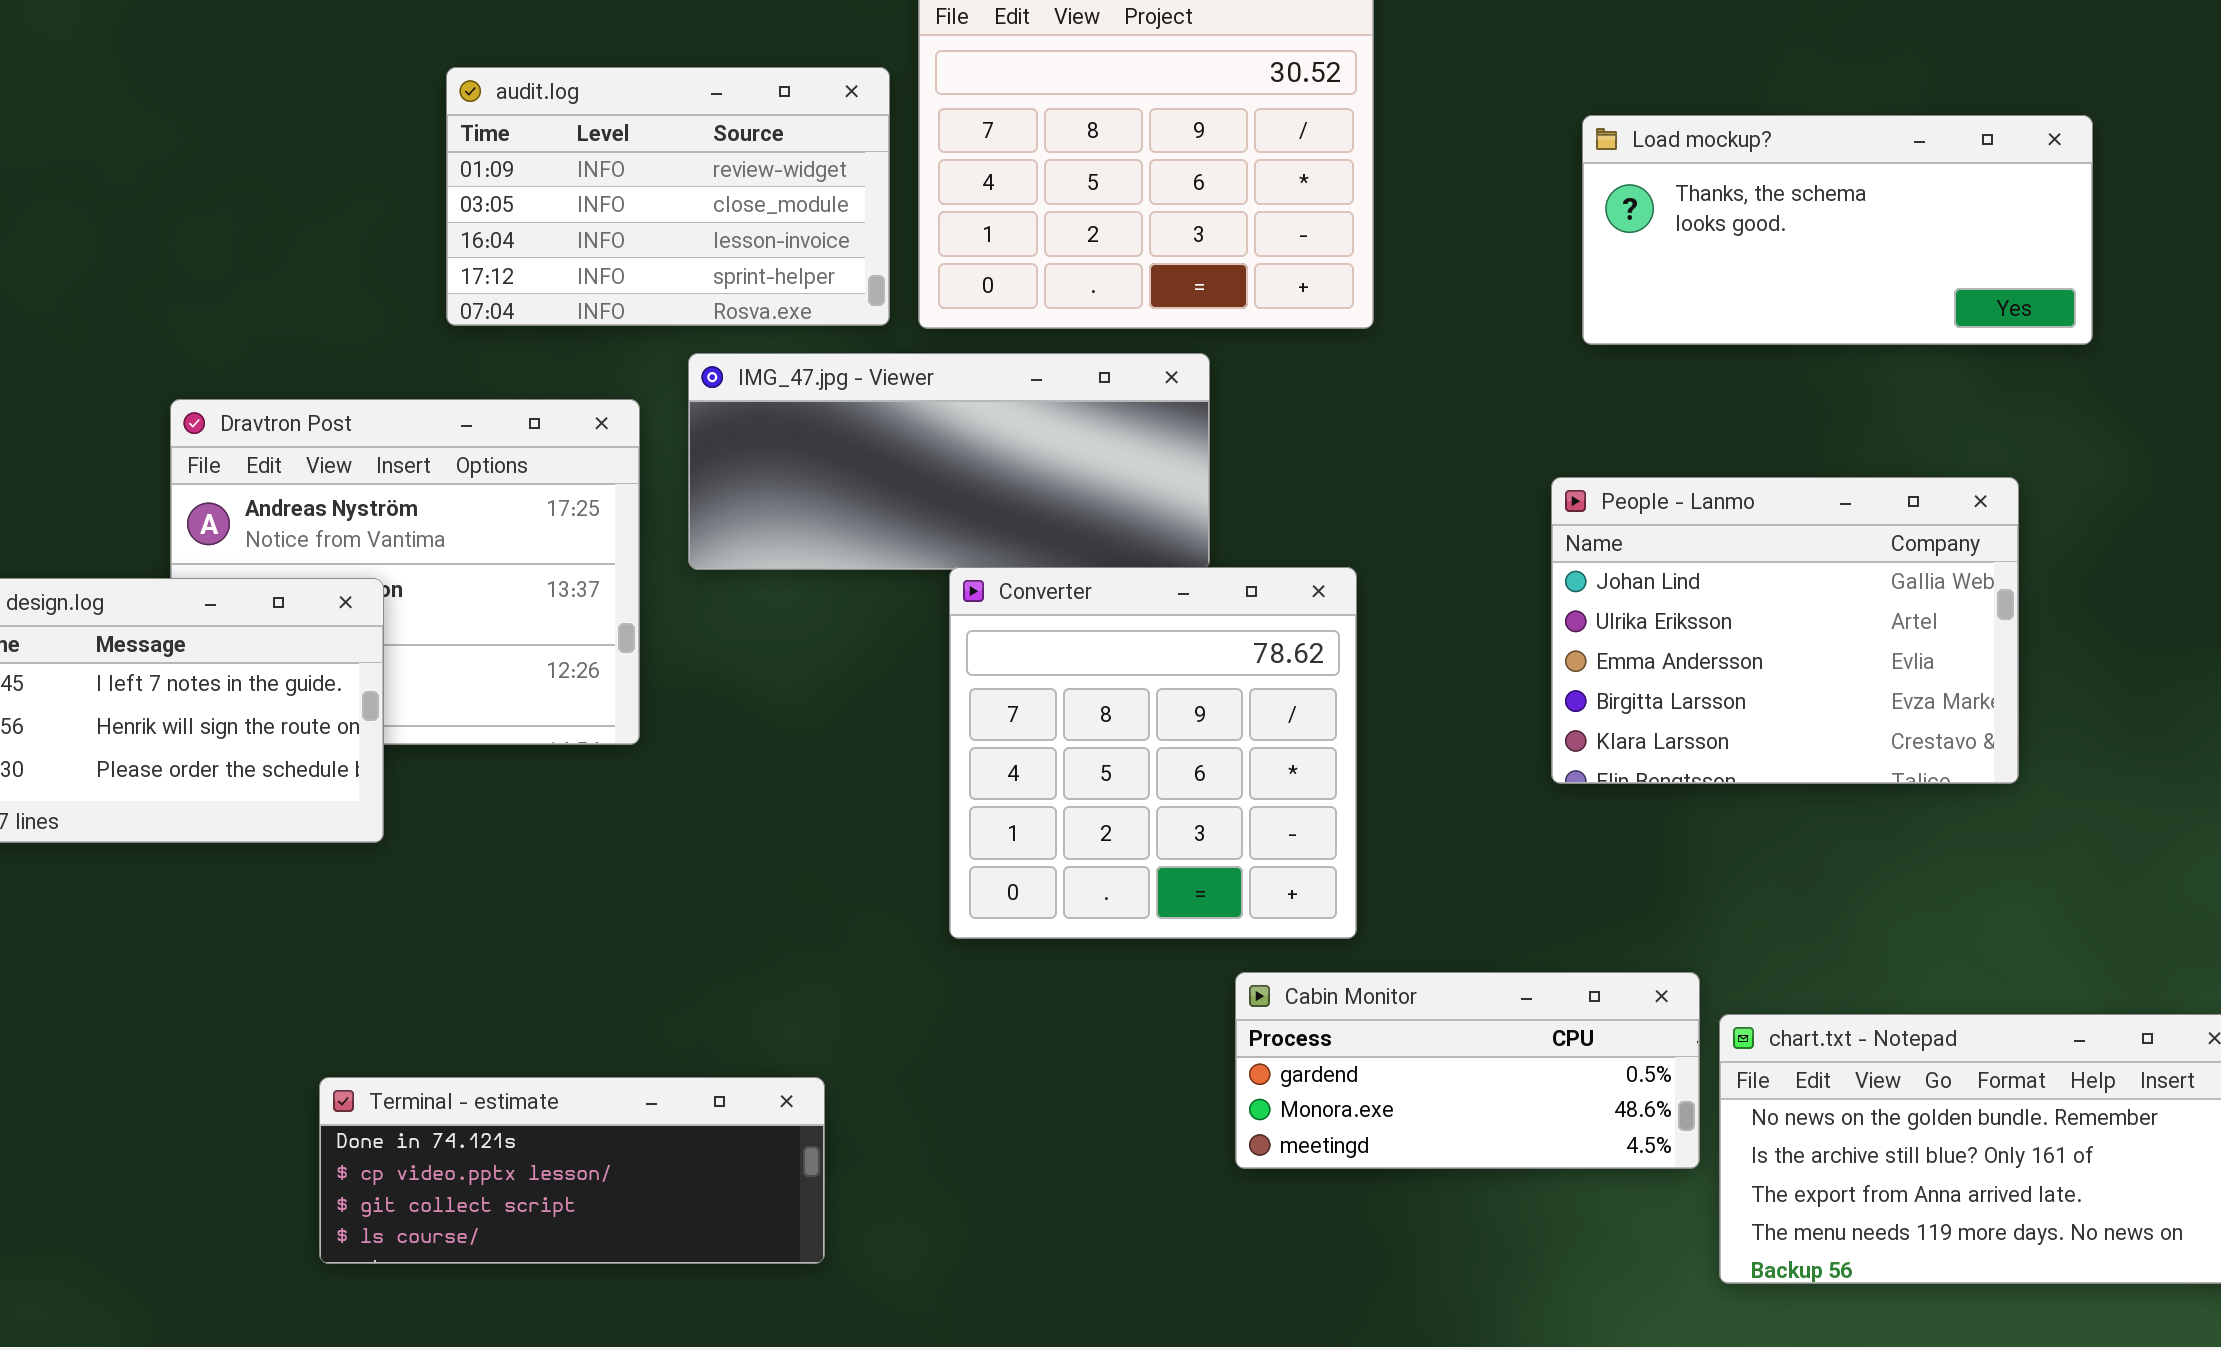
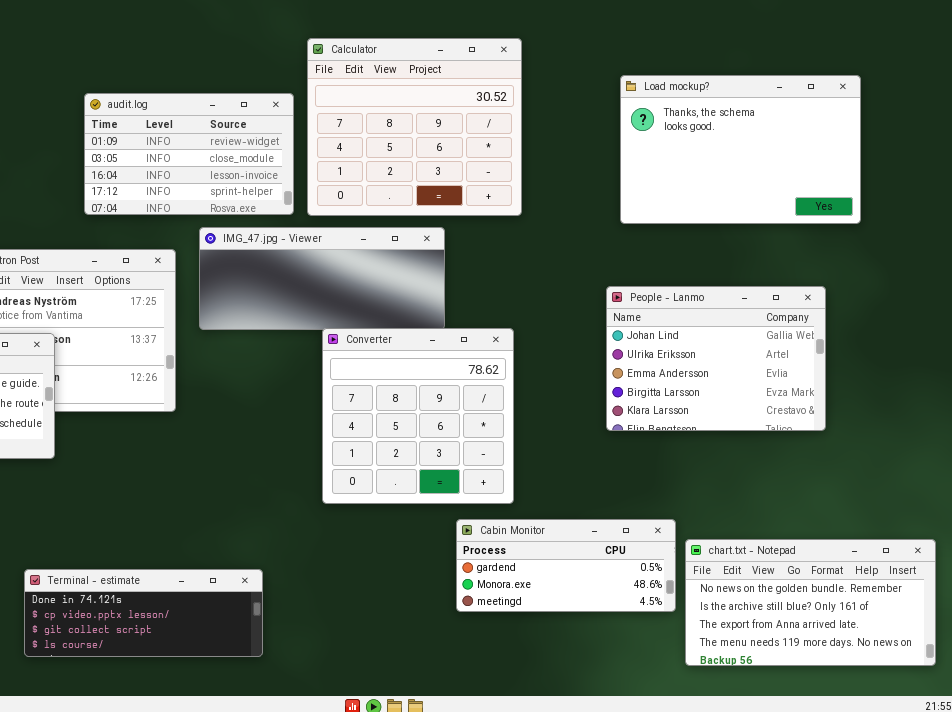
Load mockup?: [1582,115,2093,345] -> [620,75,861,224], resized

